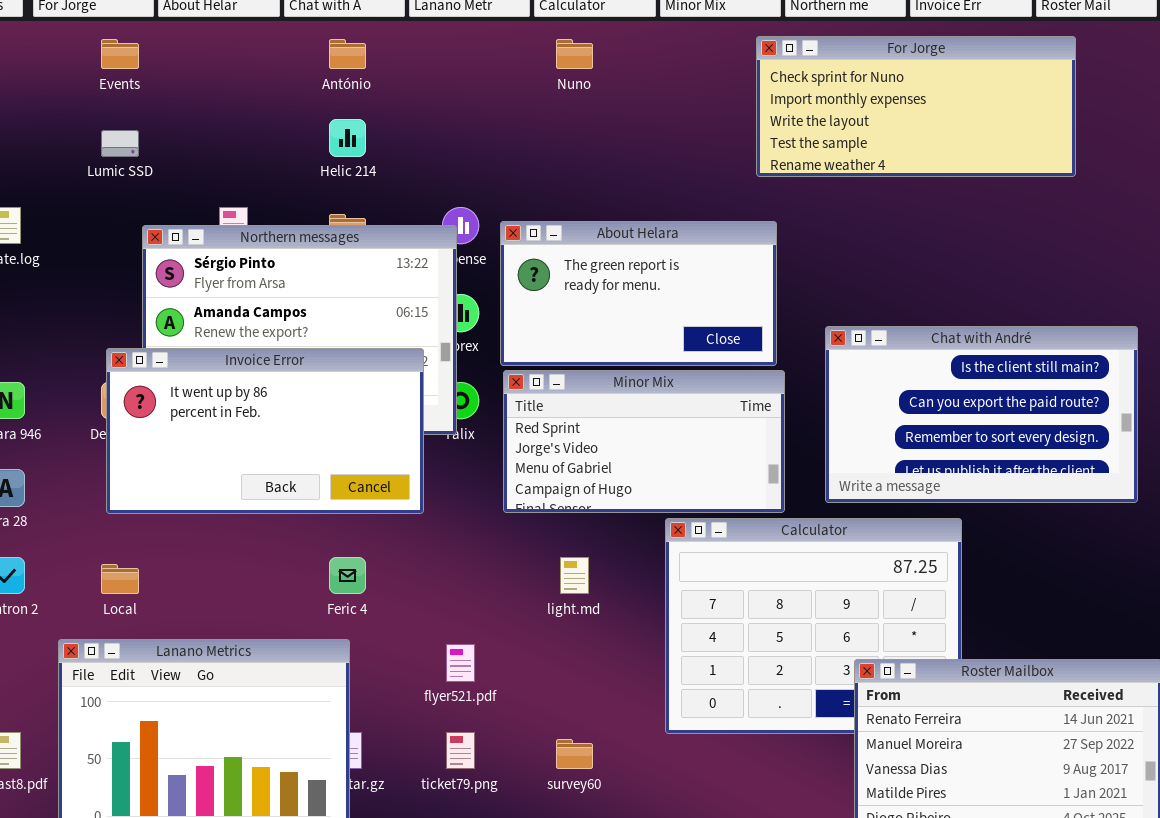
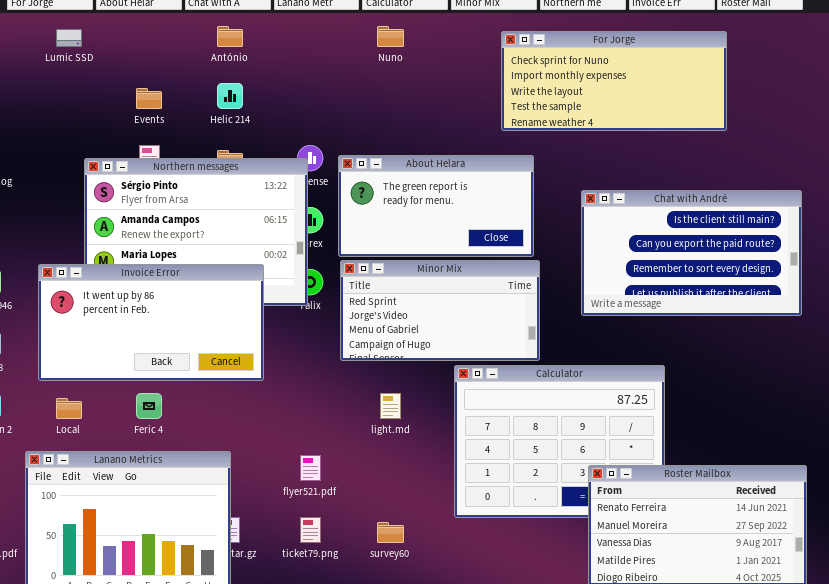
For Jorge: [756,36,1076,177] -> [501,31,727,131], moved
Events: [101,39,139,69] -> [136,88,162,109], moved
Lumic SSD: [101,130,139,157] -> [56,29,82,47], moved
Chat with André: [825,326,1138,503] -> [581,190,802,316], moved
Invoice Error: [106,348,424,514] -> [38,264,264,381], moved
Feric 4: [329,557,366,594] -> [136,393,162,419], moved

